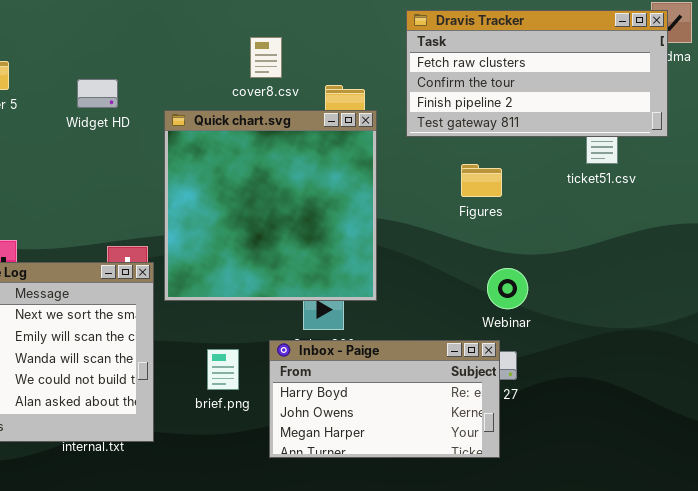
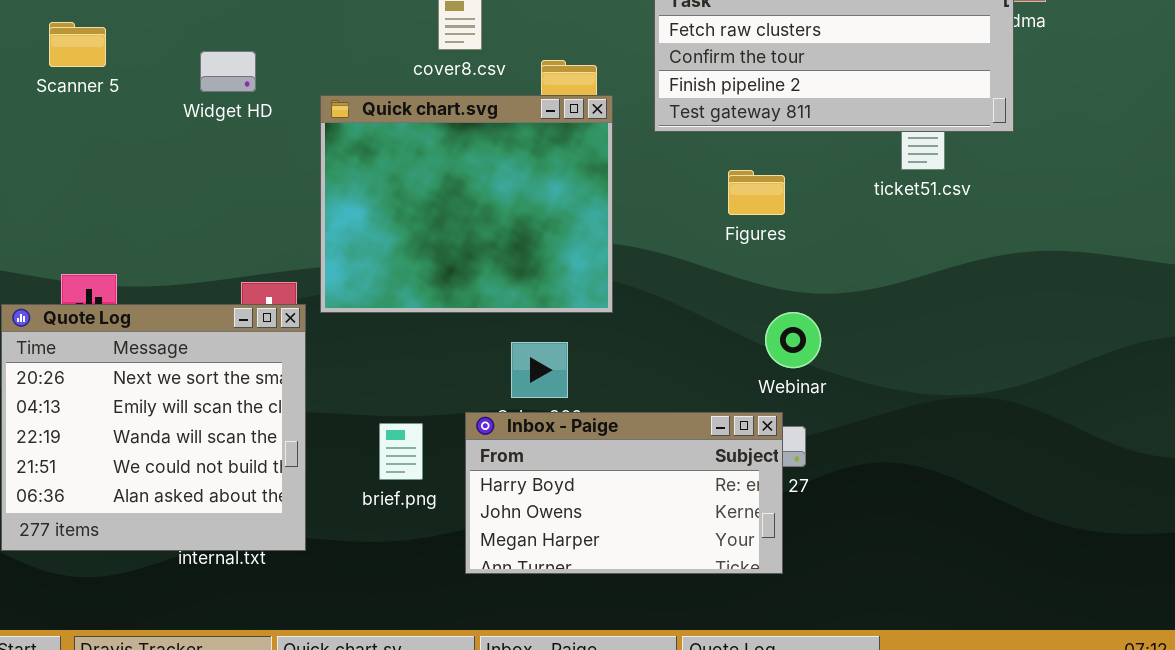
Quick chart.svg: [164,110,377,301] -> [320,95,613,313], resized

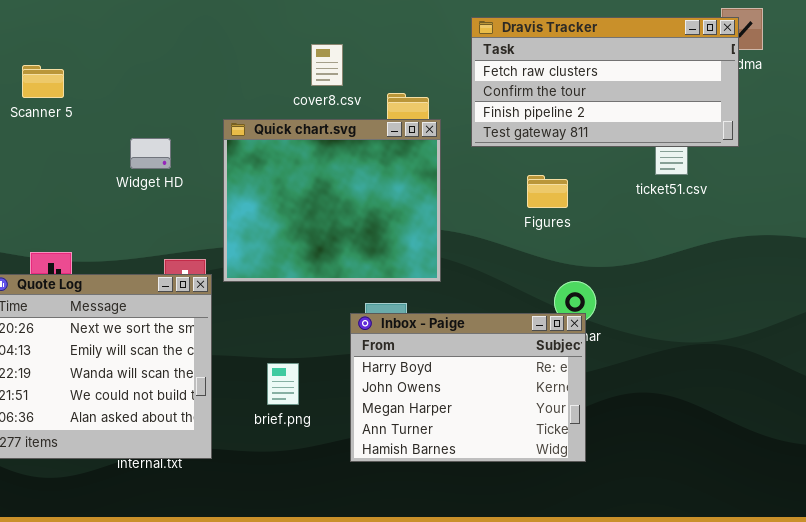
Widget HD: [200,51,256,92] -> [130,138,171,169], moved
Inbox - Paige: [465,412,783,574] -> [350,313,586,462], moved, resized

